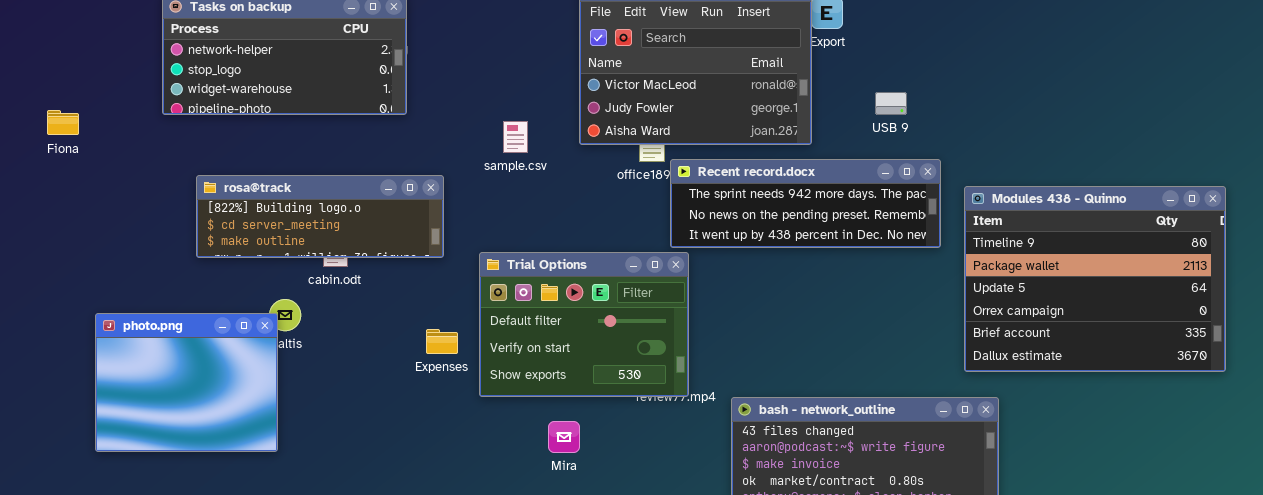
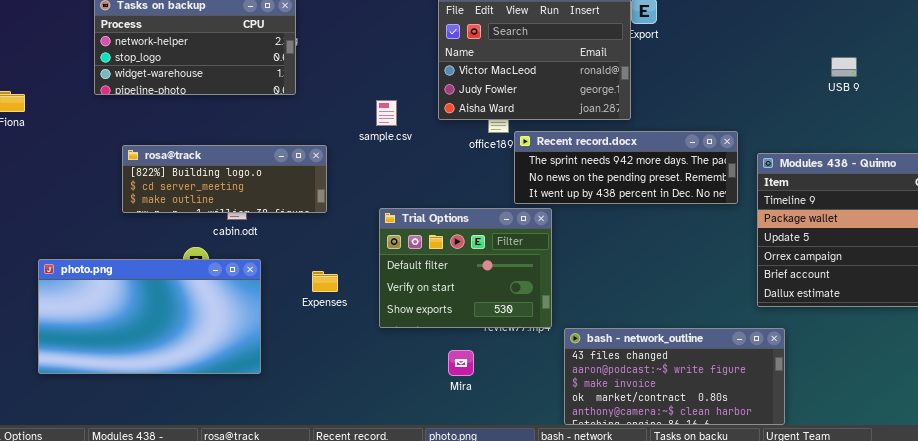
USB 9: [875,92,907,115] -> [831,57,857,77], moved
Trial Options: [479,252,689,397] -> [379,208,552,328], moved
photo.png: [95,313,278,452] -> [38,259,261,374], resized
Mira: [548,421,580,453] -> [448,350,474,376], moved

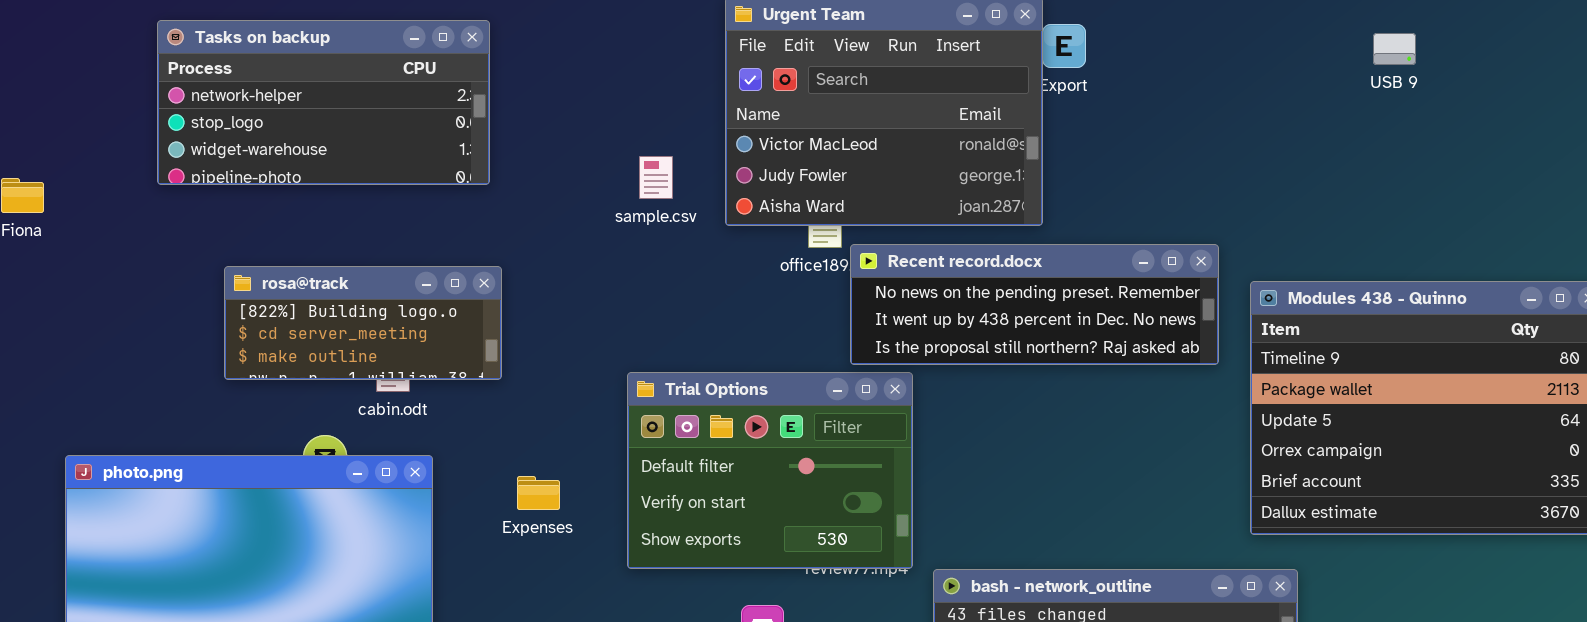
USB 9: [831,57,857,77] -> [1373,33,1416,65], moved
sample.csv: [376,100,397,126] -> [639,156,673,199], moved
Recent record.docx: [514,131,738,204] -> [850,244,1219,365], scrolled down 1 row
rosa@track: [122,145,327,213] -> [224,266,502,380], moved, resized

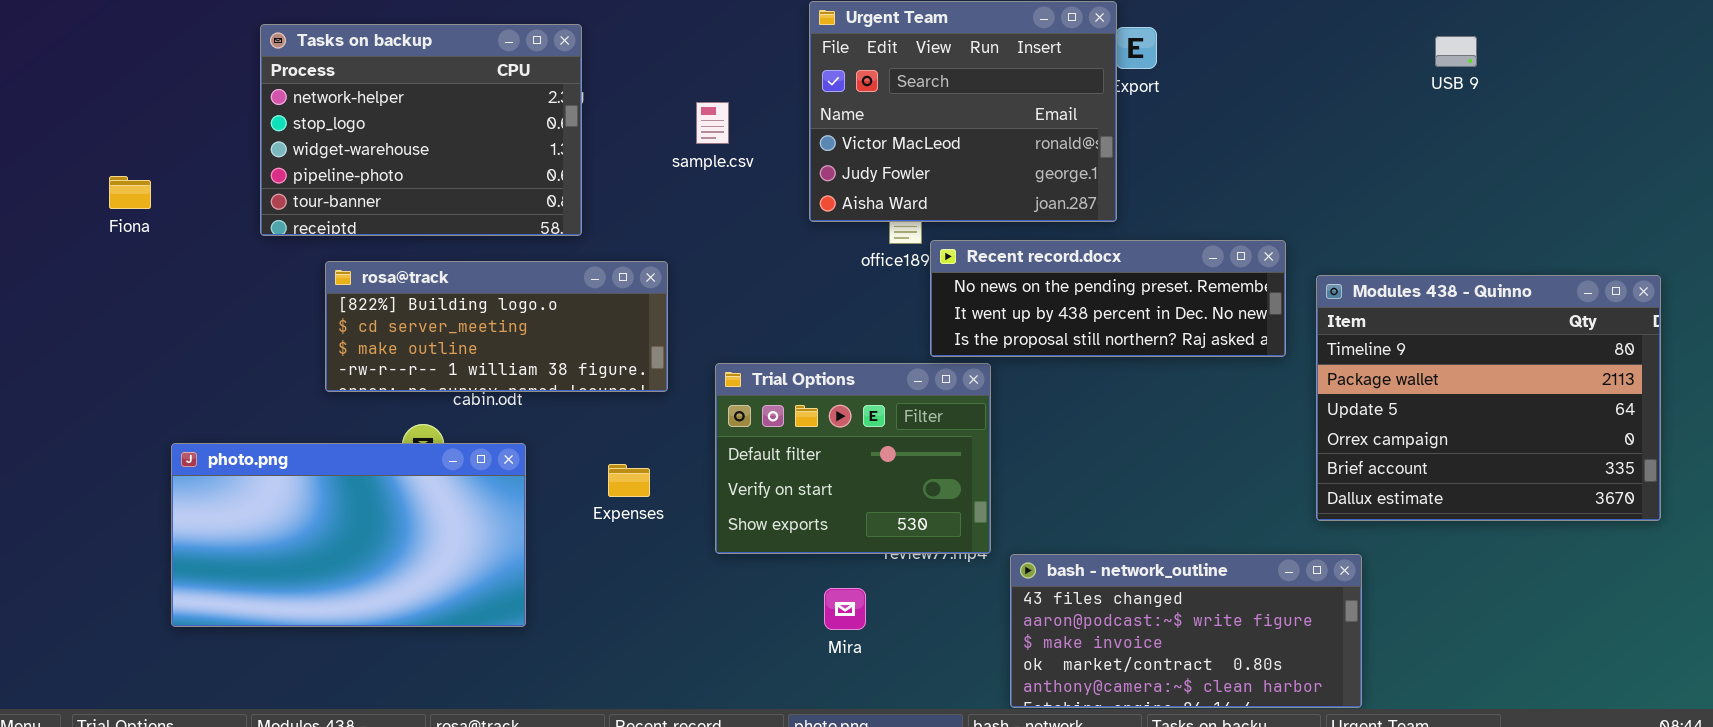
Tasks on backup: [157,20,490,185] -> [260,24,582,236], resized
sample.csv: [639,156,673,199] -> [696,102,729,144], moved
rosa@track: [224,266,502,380] -> [325,261,668,392], resized

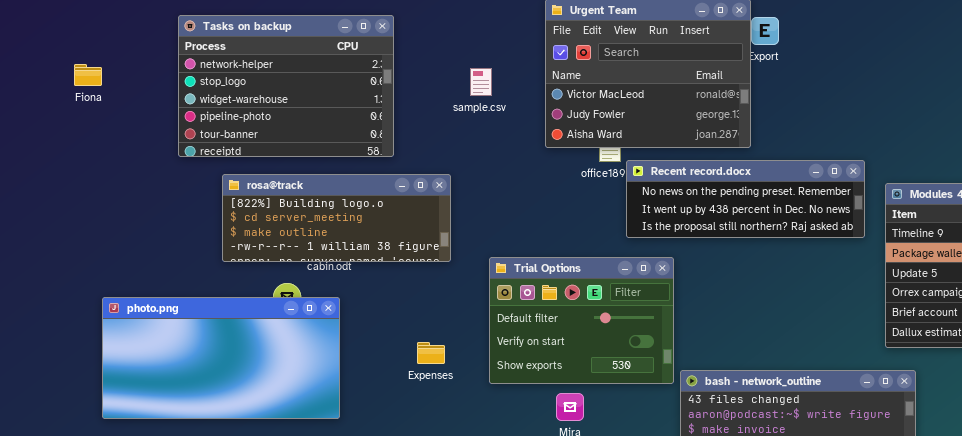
Fiona: [109,176,151,209] -> [74,64,102,86], moved
Trial Options: [715,363,991,554] -> [489,257,674,384], moved
photo.png: [171,443,526,627] -> [102,297,340,419], moved
Expenses: [608,464,650,497] -> [417,342,445,364], moved

